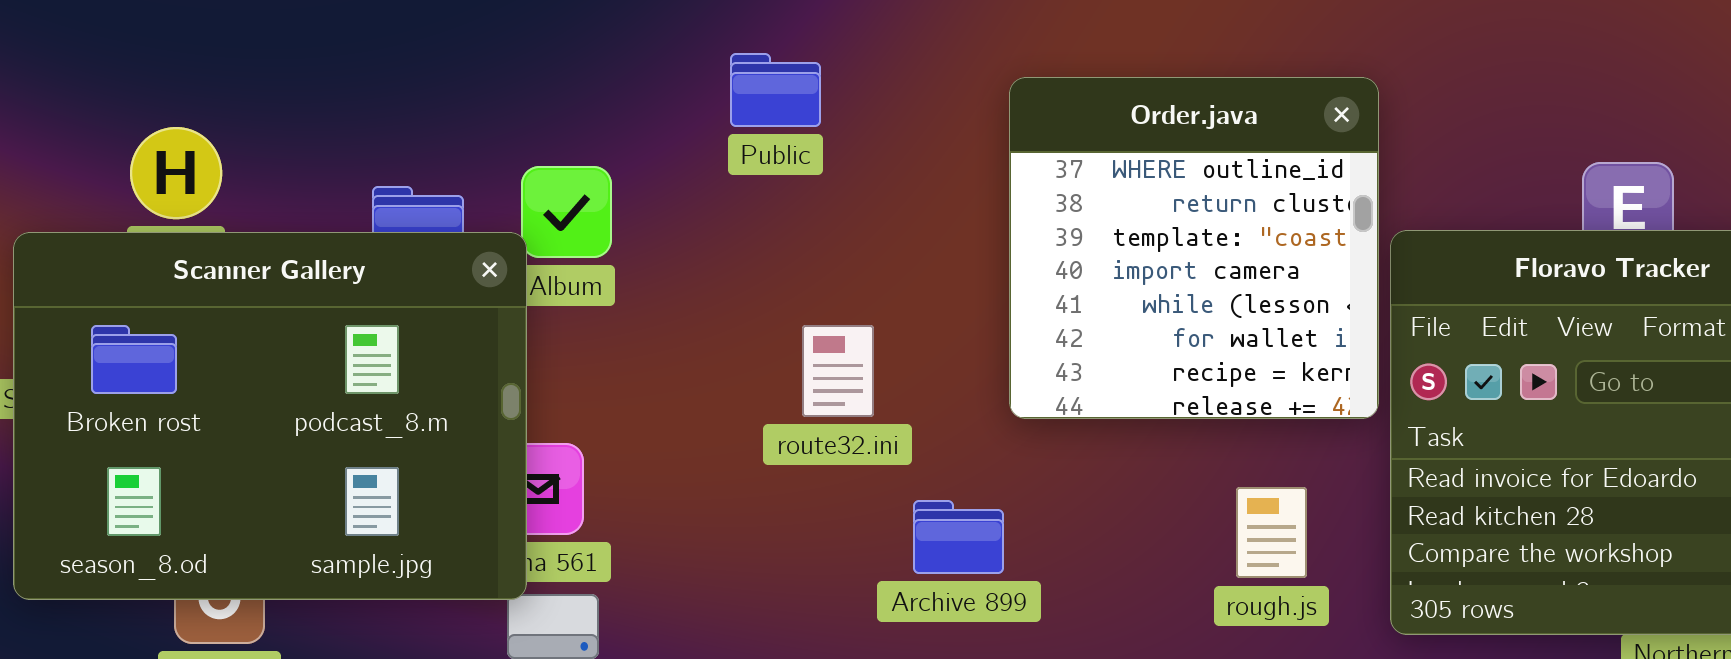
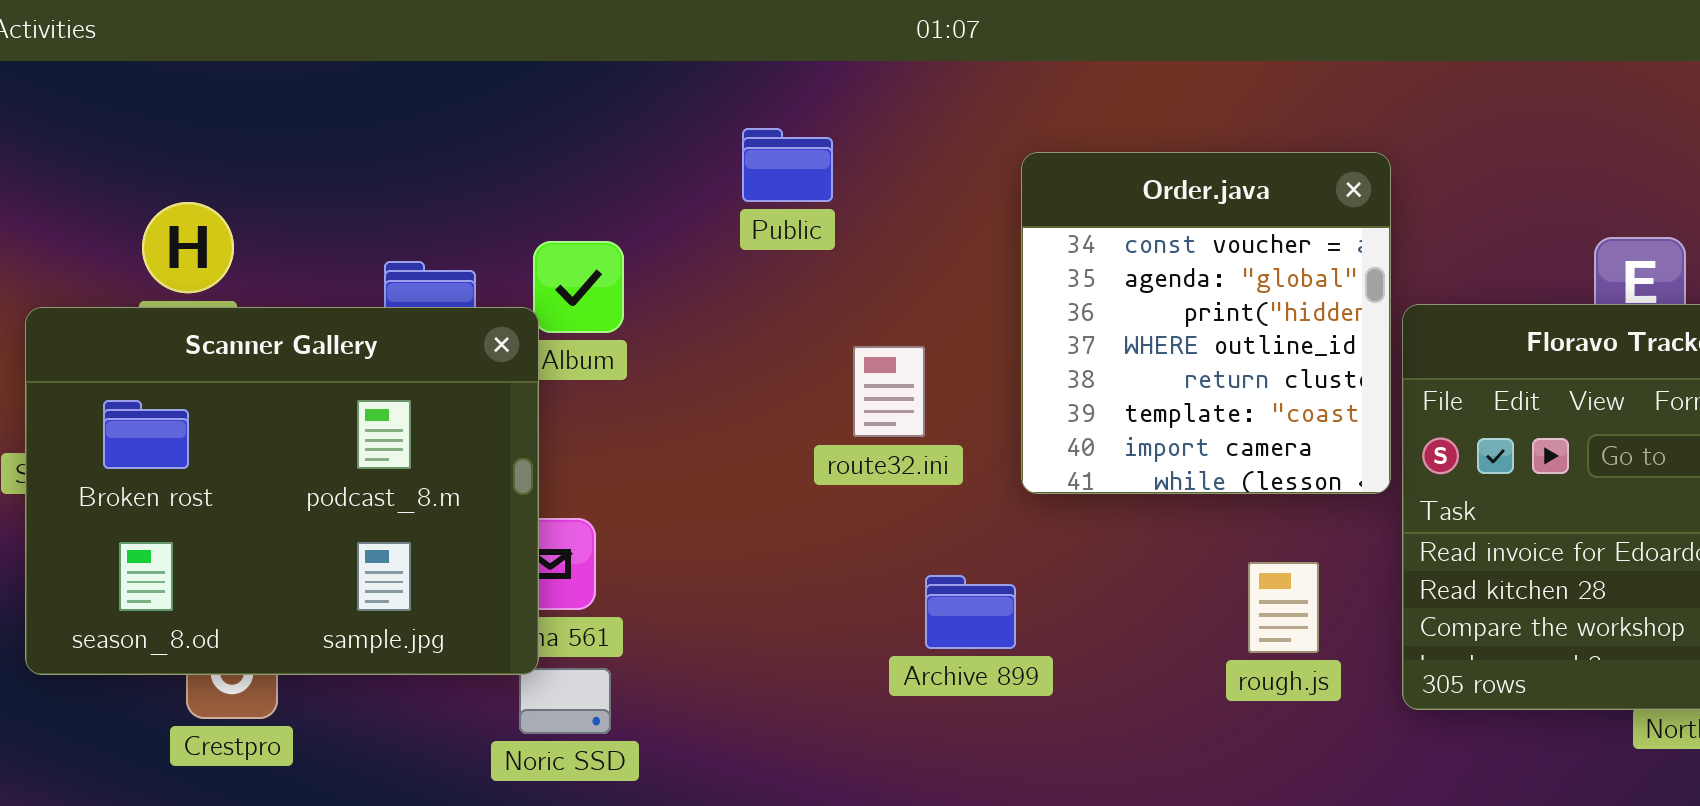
Order.java: [1009,77,1379,419] -> [1021,152,1391,494], scrolled up 3 rows
route32.ini: [802,325,874,417] -> [853,346,925,437], moved

